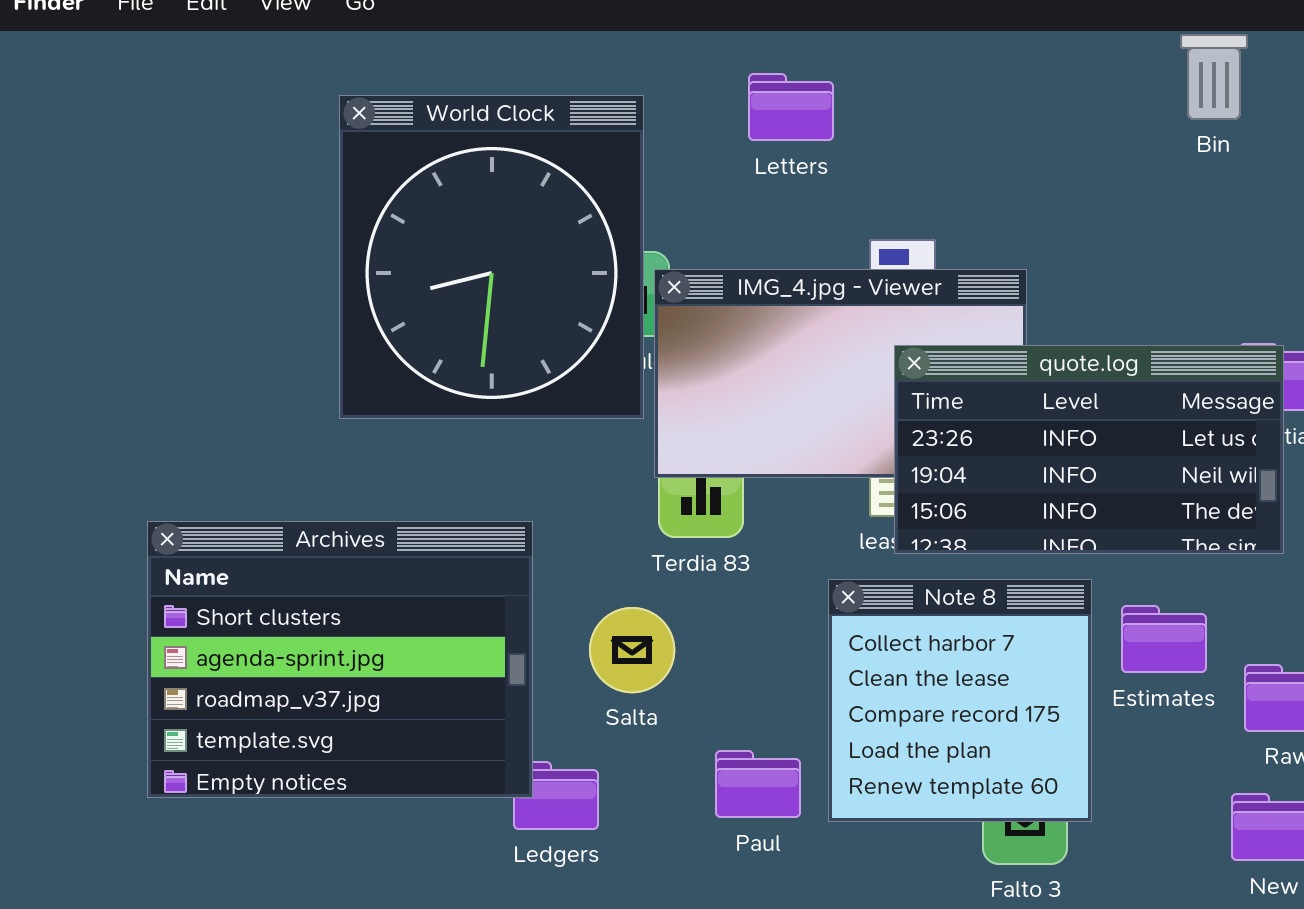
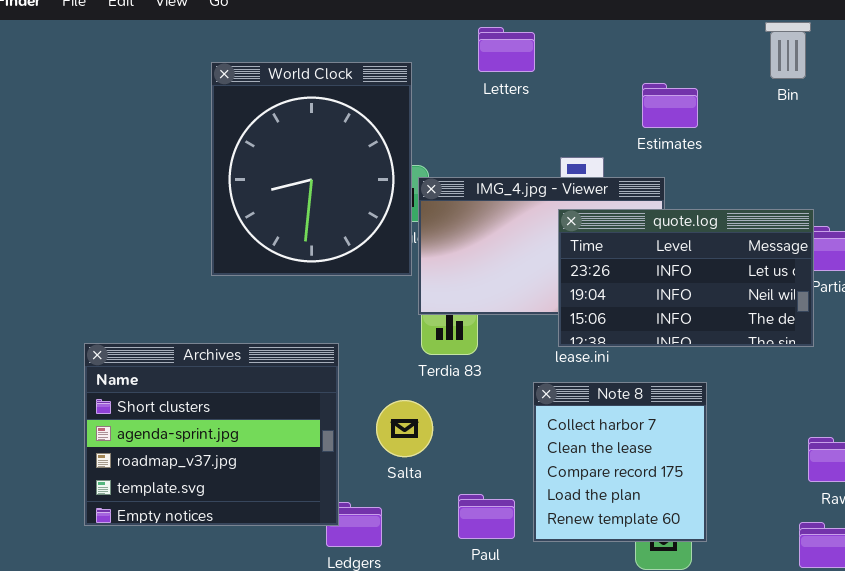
Letters: [748,73,834,141] -> [478,27,535,72], moved
quote.log: [894,345,1284,554] -> [558,209,814,347], moved
Estimates: [1121,605,1207,673] -> [642,83,698,128], moved

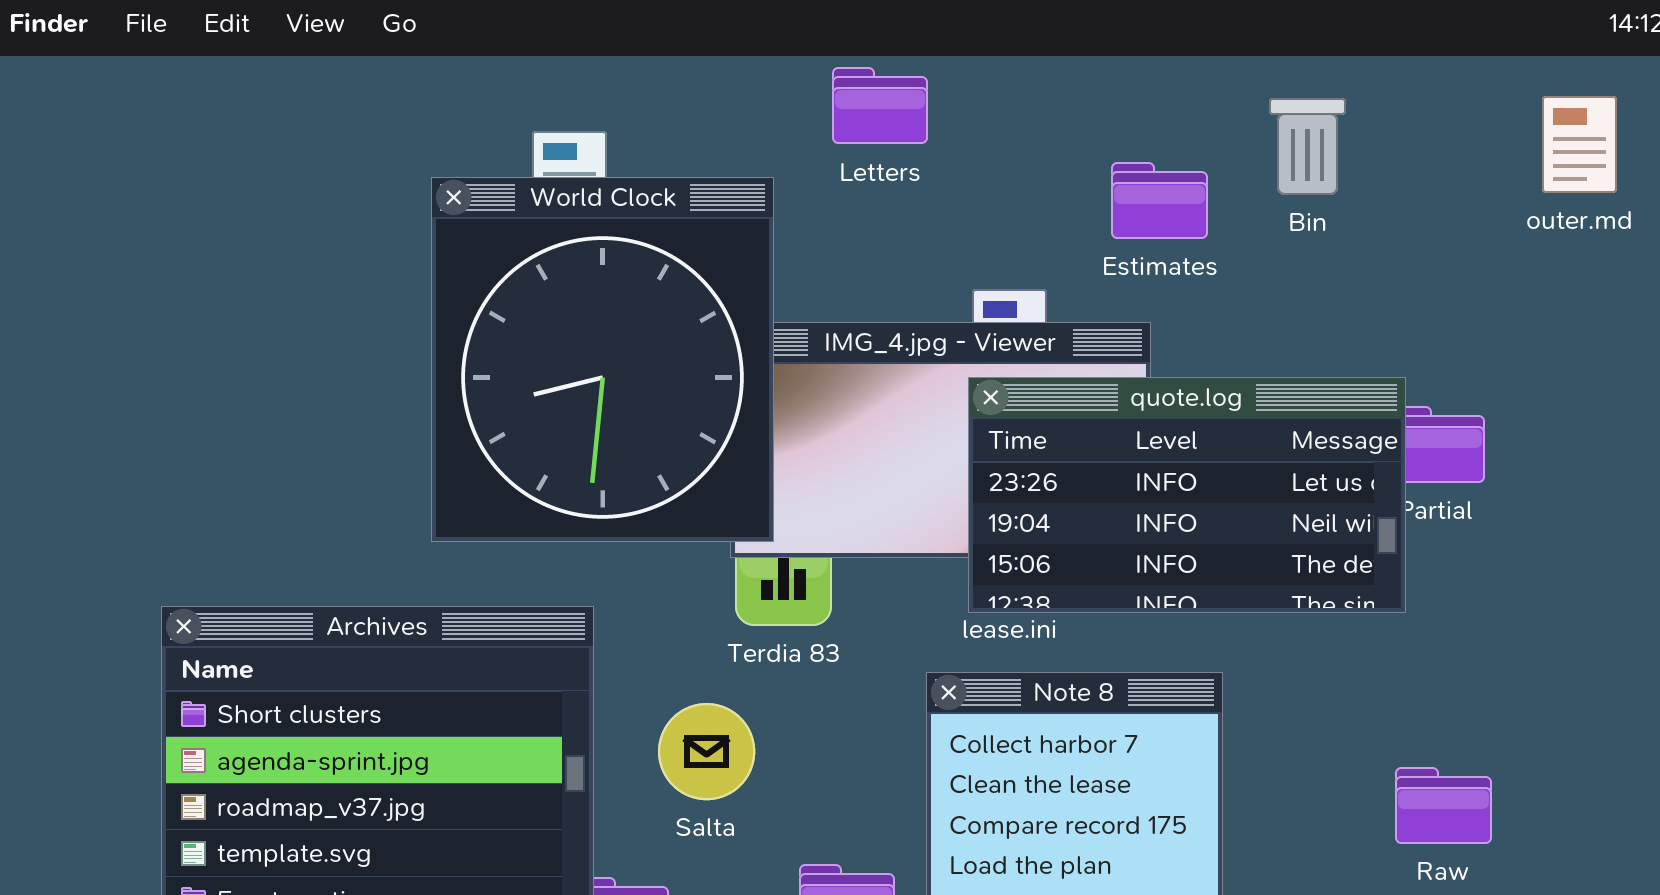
Bin: [765,22,811,79] -> [1269,98,1346,195], moved
World Clock: [211,62,412,276] -> [431,177,774,542], moved

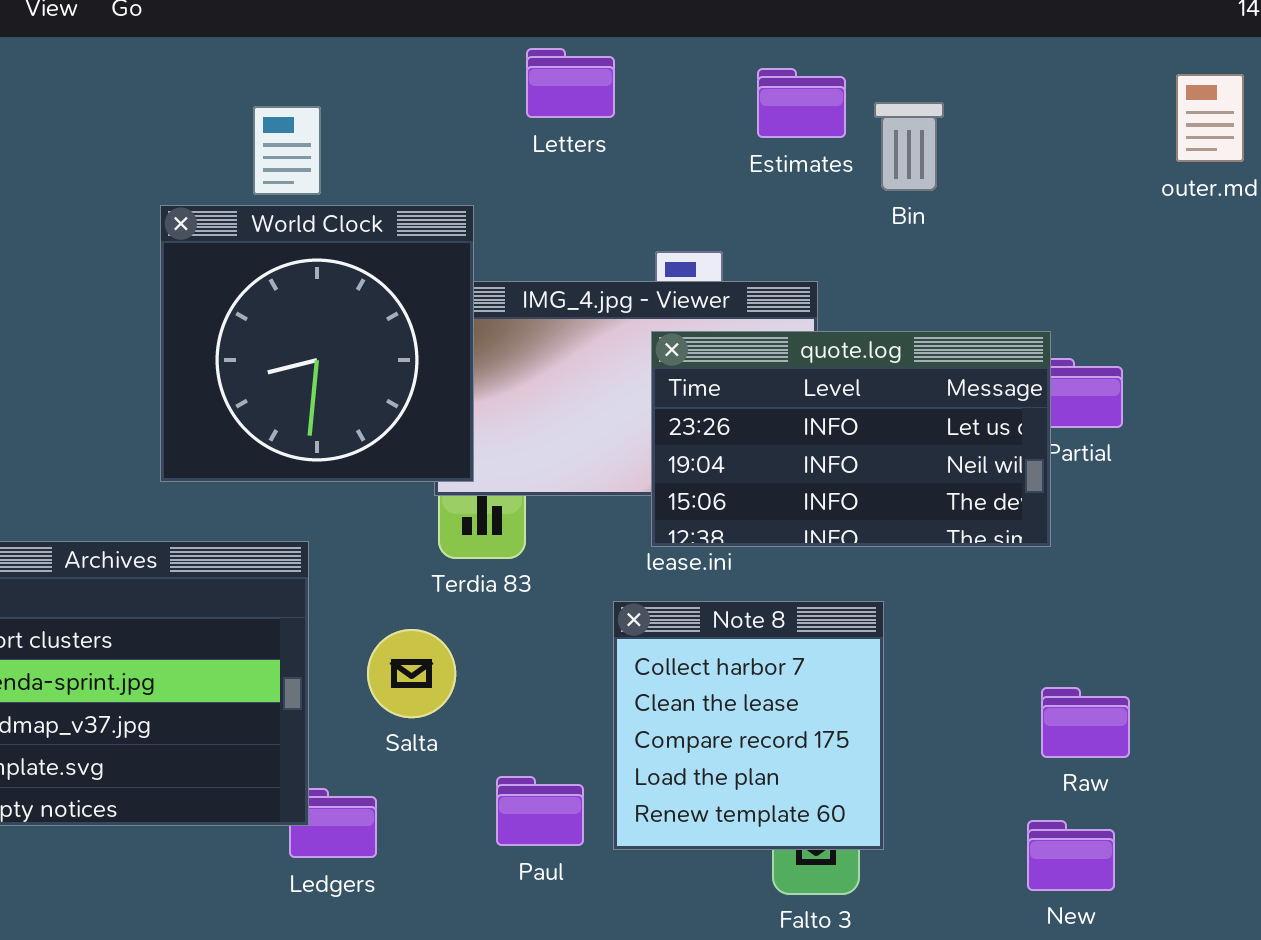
Bin: [1269,98,1346,195] -> [874,102,944,191], moved
Estimates: [1111,162,1208,239] -> [757,68,846,138], moved
World Clock: [431,177,774,542] -> [160,205,474,482], resized

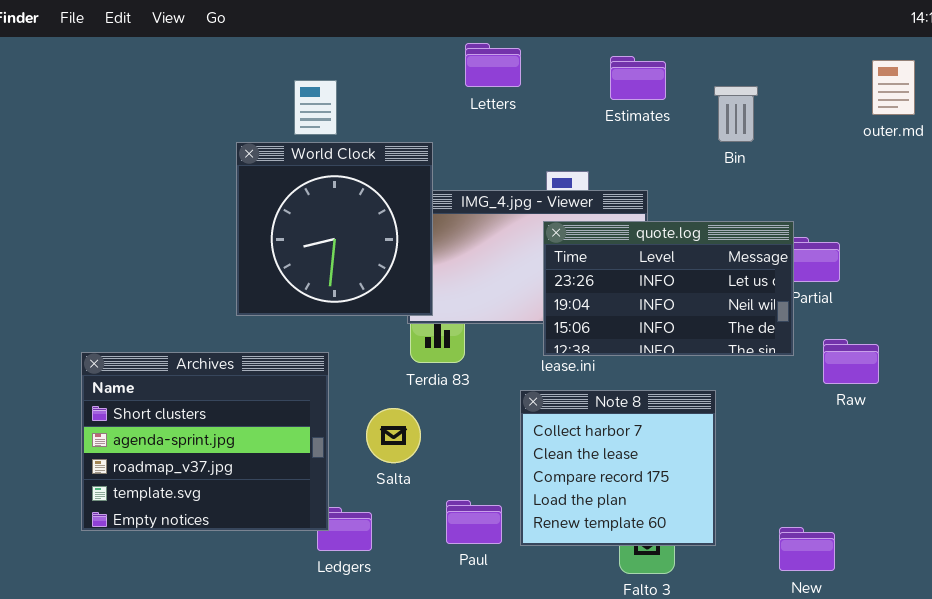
Bin: [874,102,944,191] -> [714,86,758,142], moved
Note 8: [613,601,884,850] -> [520,390,716,546], resized
Raw: [1041,687,1130,758] -> [823,339,879,384], moved

